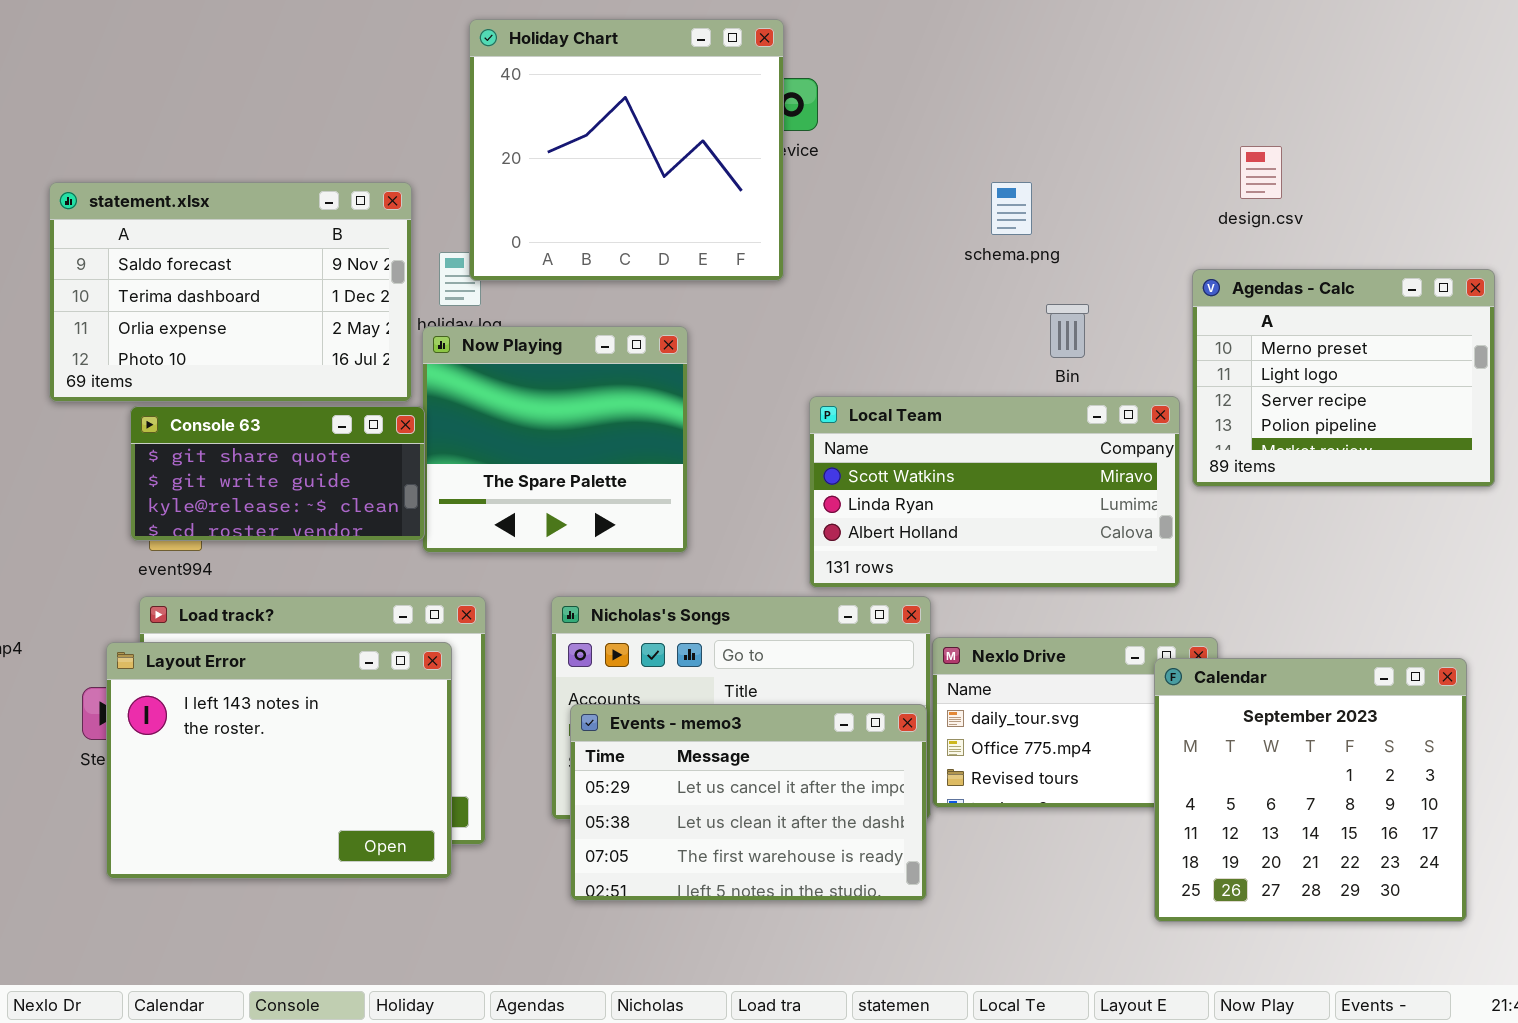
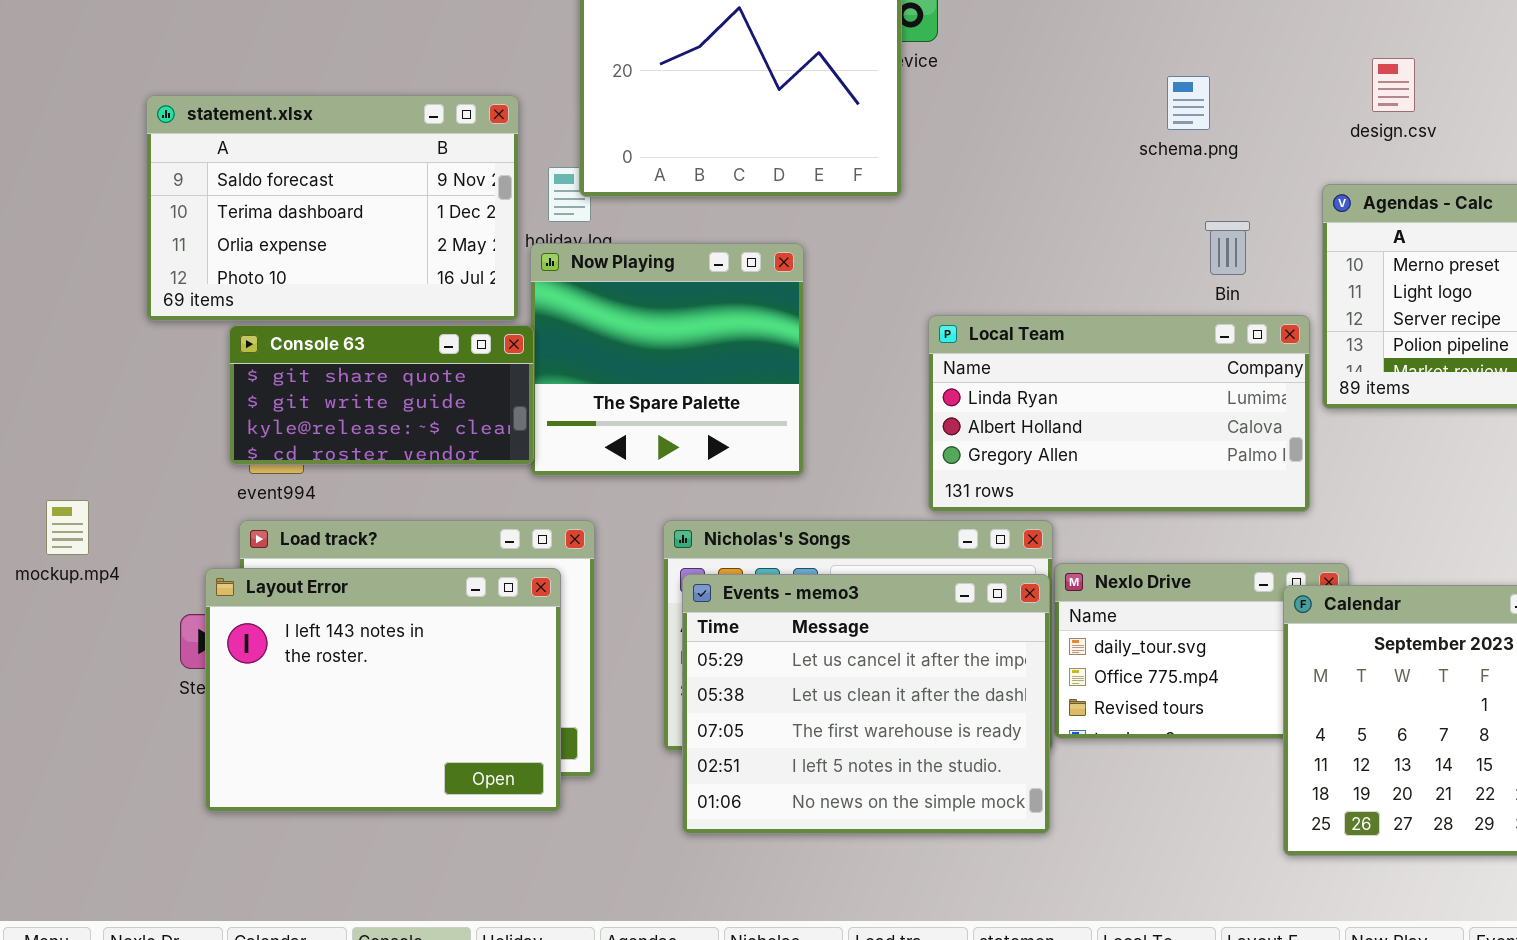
schema.png: [991,182,1032,235] -> [1167,76,1210,130], moved
Bin: [1046,304,1089,358] -> [1205,221,1250,275], moved
Local Team: [809,396,1180,588] -> [928,315,1310,512], scrolled down 1 row
Events - memo3: [570,704,927,901] -> [682,574,1050,834], resized

